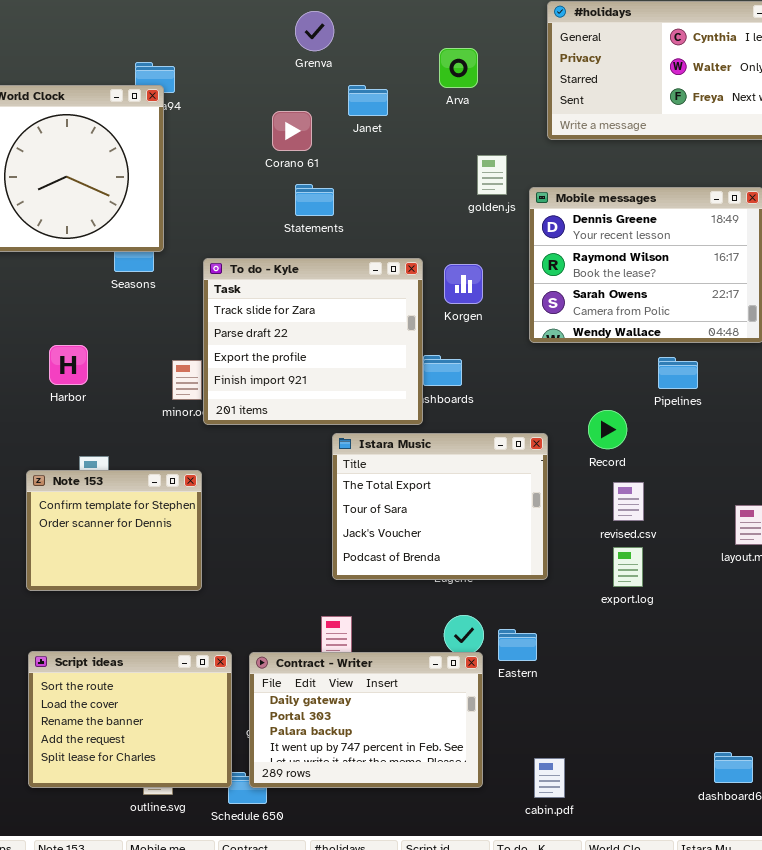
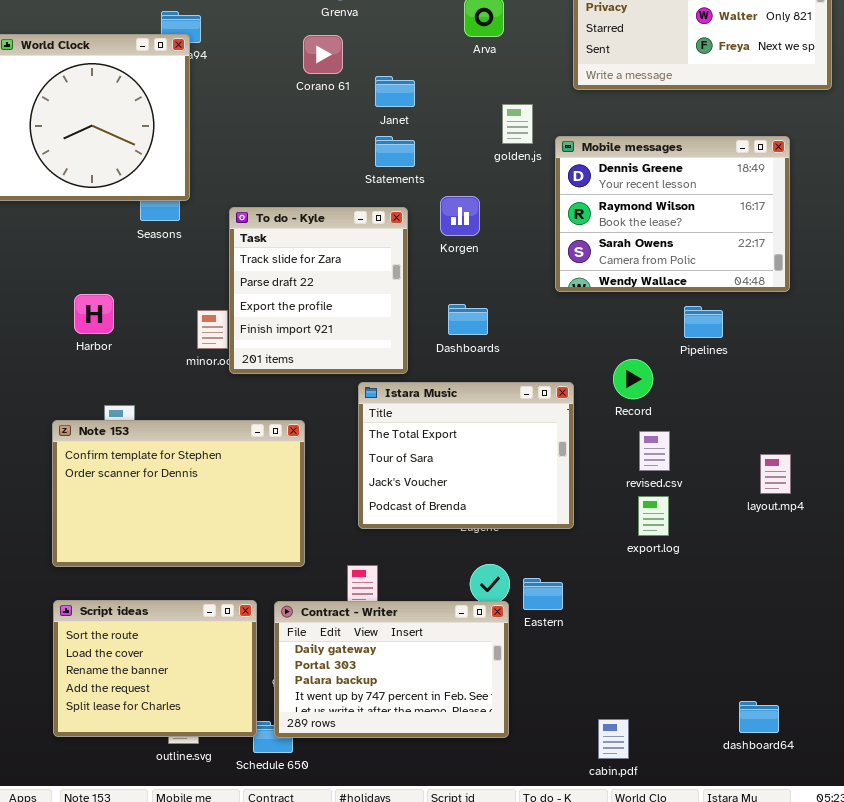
Janet: [348,85,388,116] -> [375,76,415,107], moved
Corano 61: [272,111,312,151] -> [303,35,343,74], moved
Statements: [295,184,334,216] -> [375,136,415,167], moved
To do - Kyle: [203,258,423,425] -> [229,207,408,374], resized
Korgen: [444,264,483,304] -> [440,196,480,236], moved
Note 153: [26,470,202,591] -> [52,420,305,567], resized
cabin.pdf: [534,758,565,798] -> [598,719,629,759], moved

